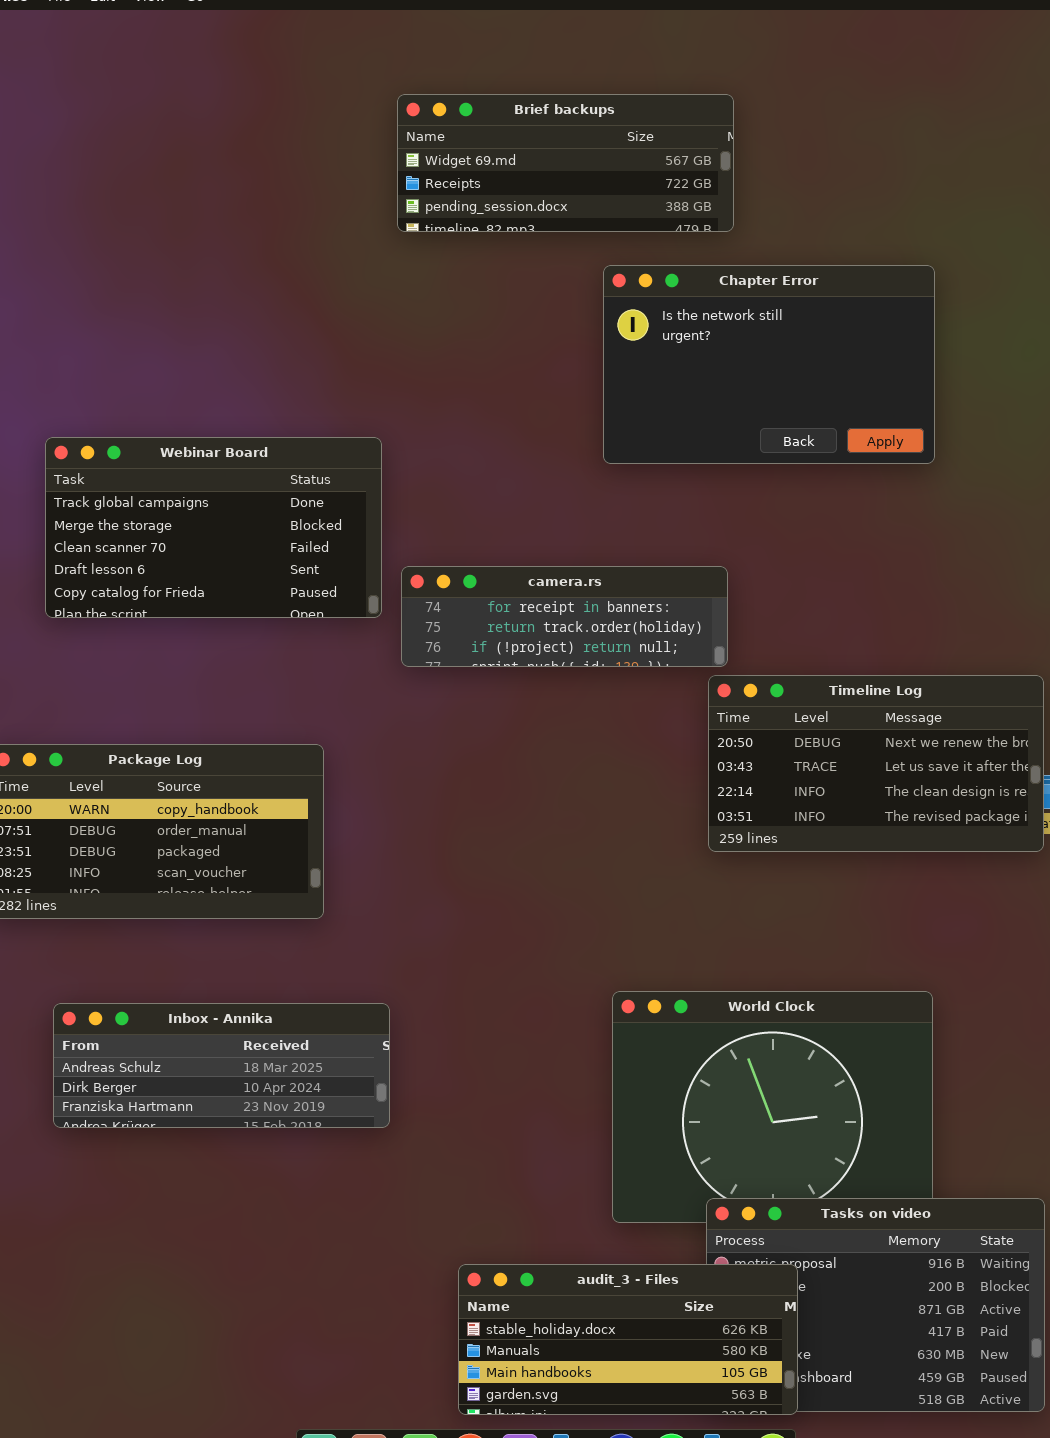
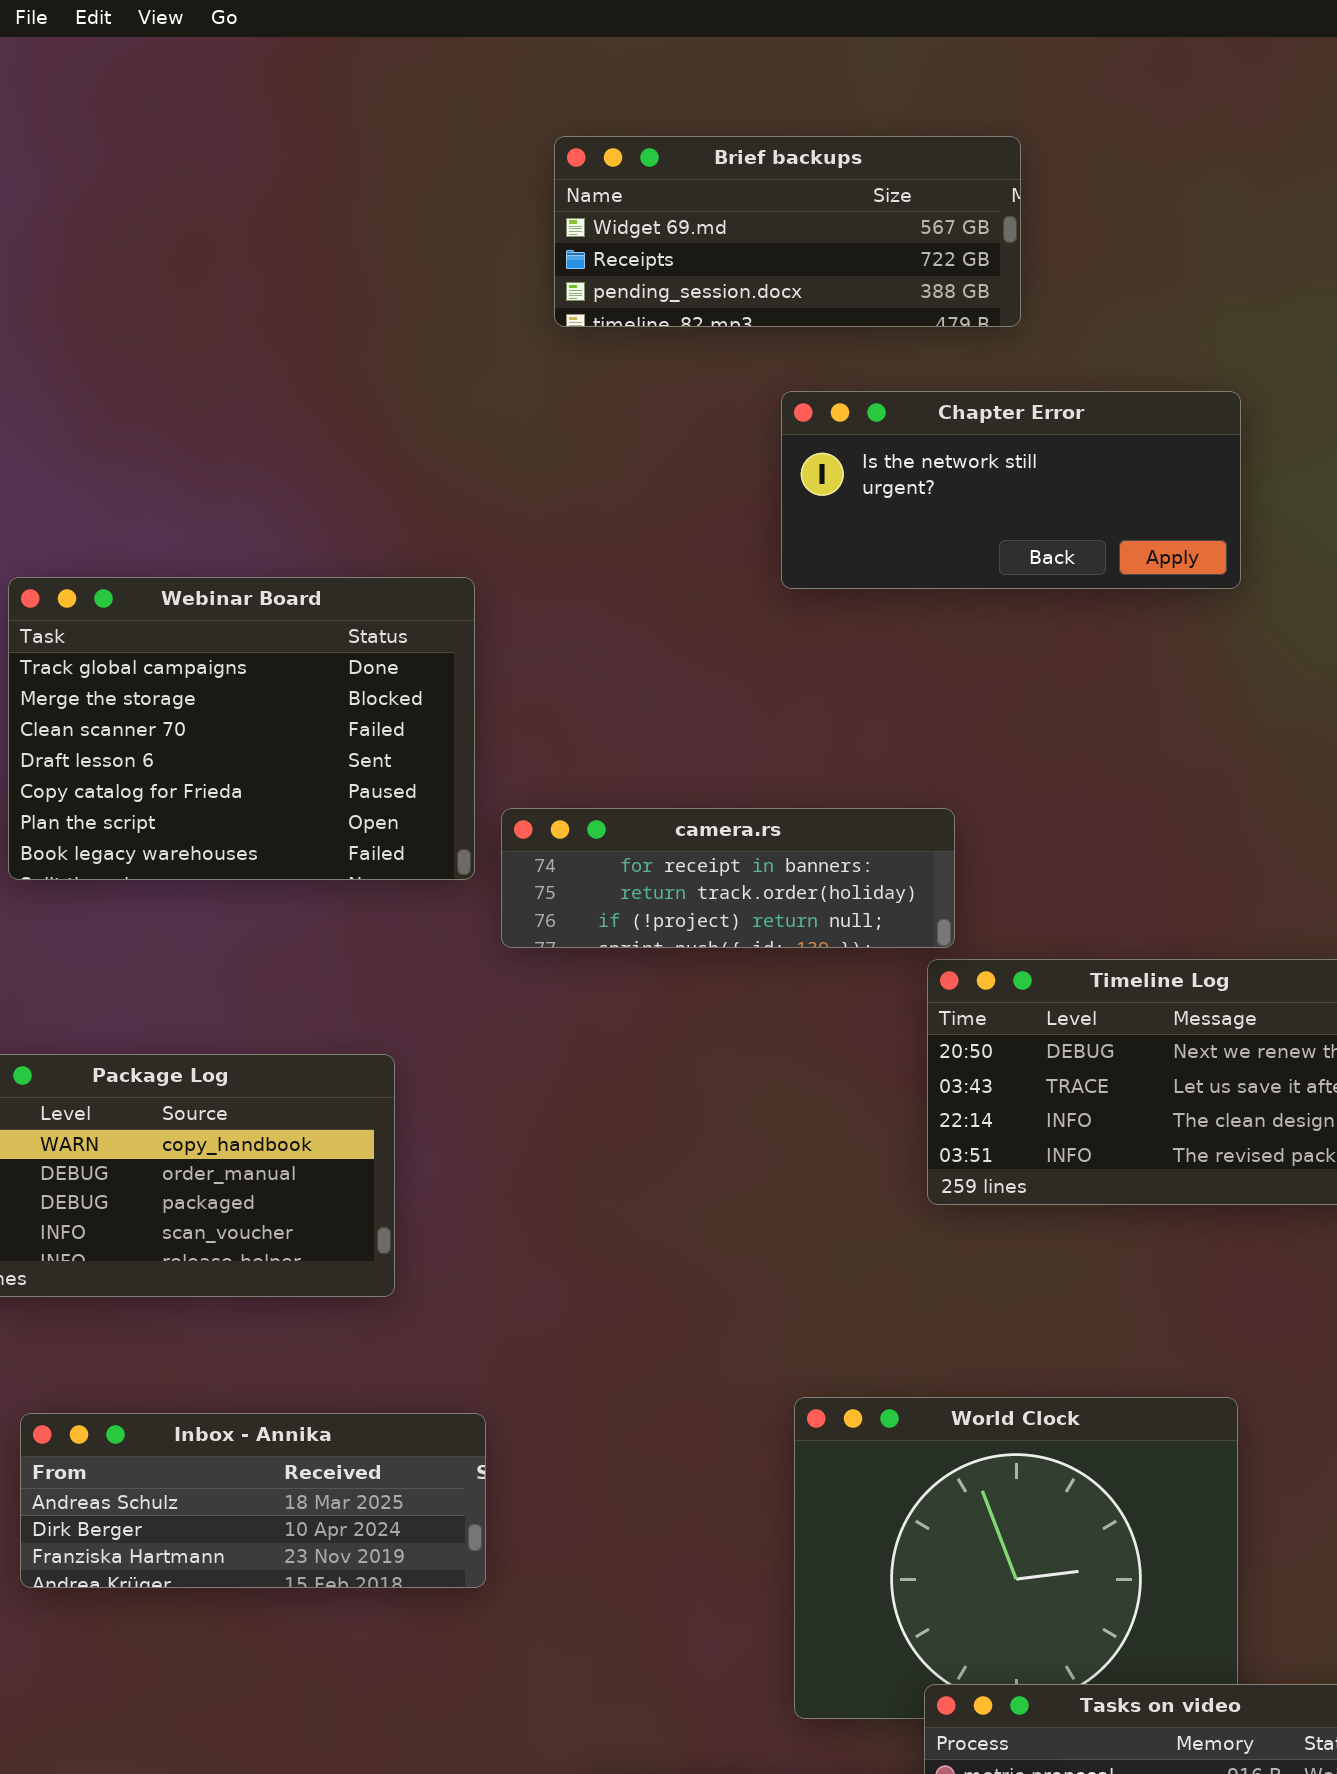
Brief backups: [397,94,734,232] -> [554,136,1021,327], moved
Chapter Error: [603,265,935,464] -> [781,391,1241,589], resized
Webinar Board: [45,437,382,618] -> [8,577,475,880], resized

